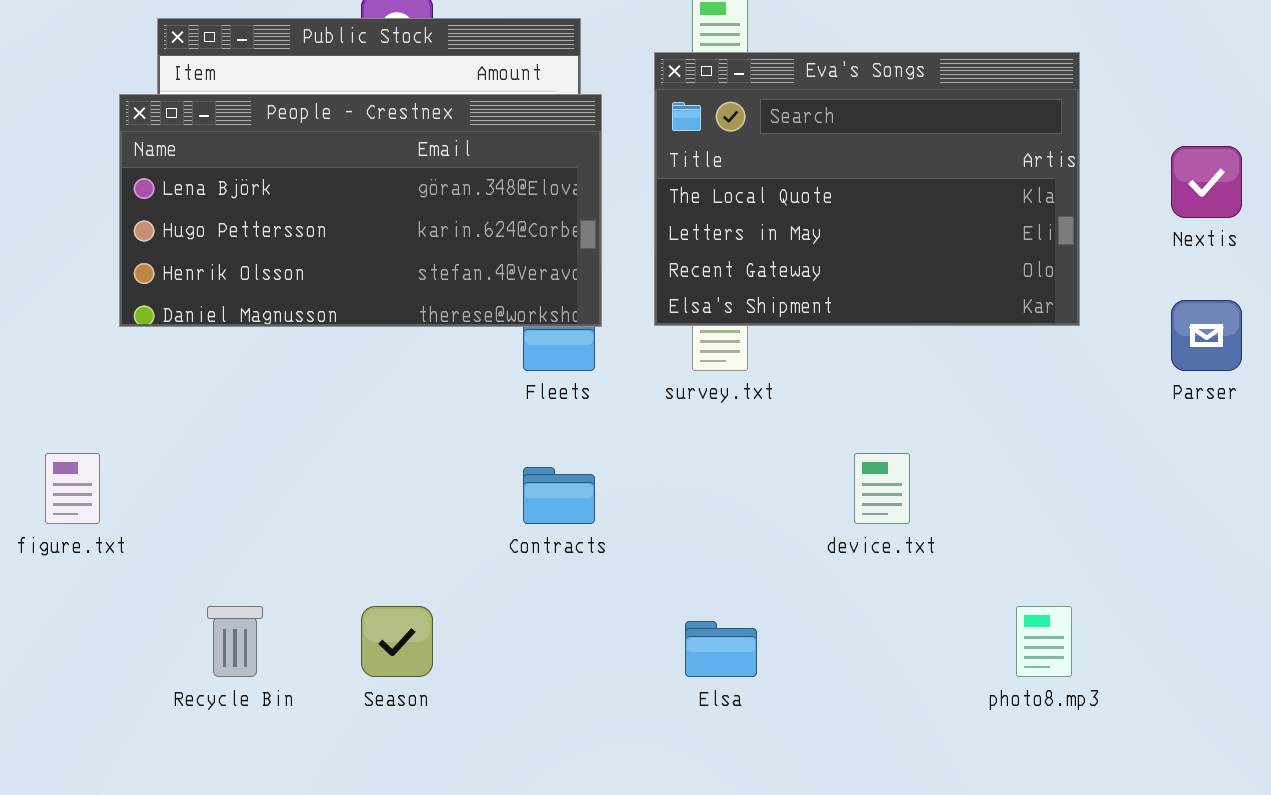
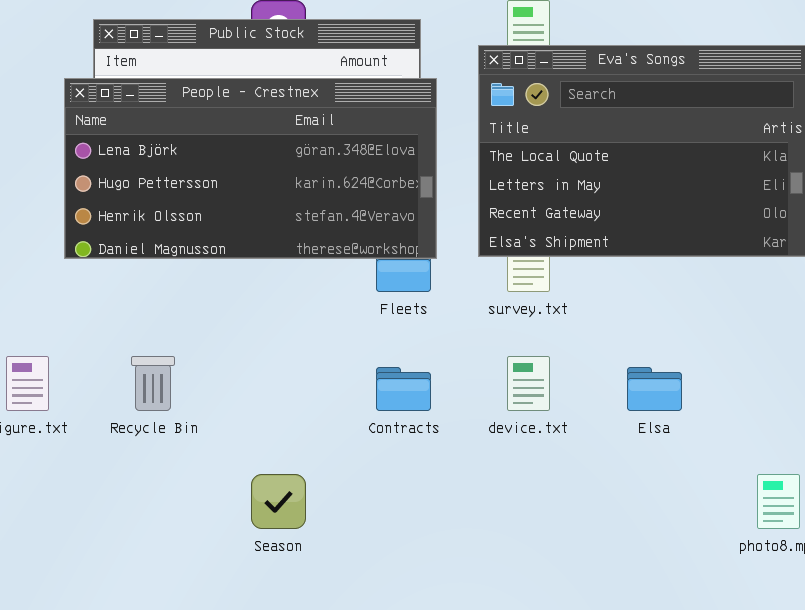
device.txt: [854,453,910,524] -> [507,356,550,411], moved
Recycle Bin: [207,606,263,677] -> [131,356,175,411], moved
Elsa: [685,621,757,677] -> [627,367,682,411], moved

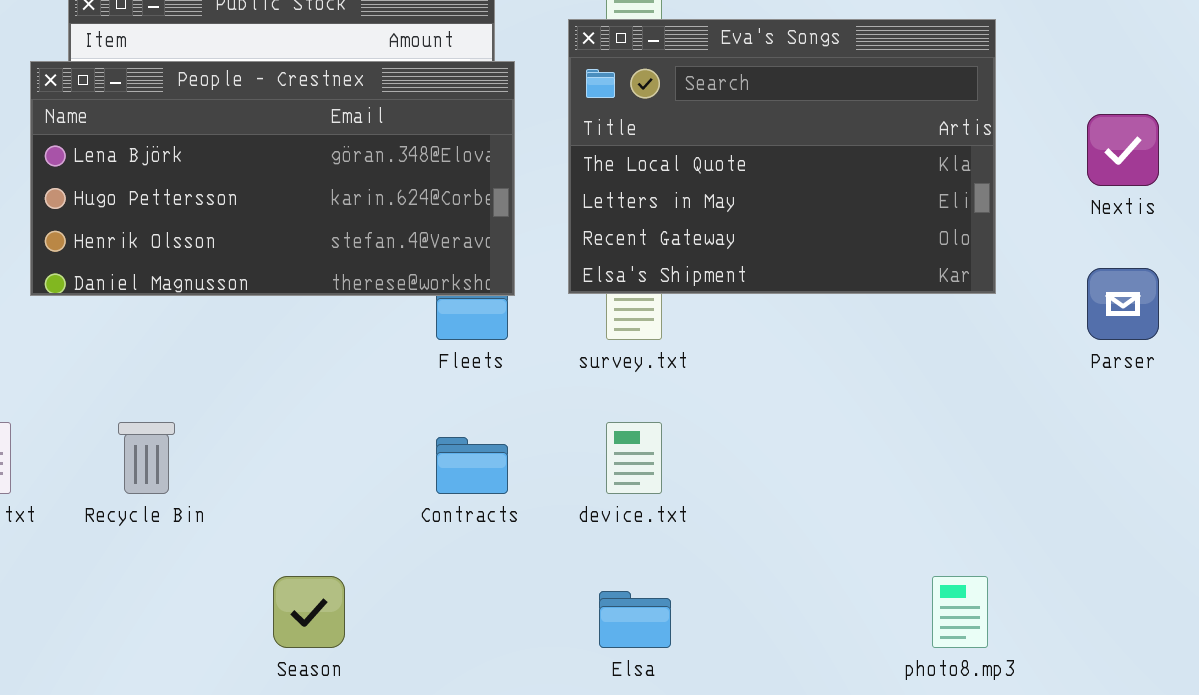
Elsa: [627,367,682,411] -> [599,591,671,648], moved

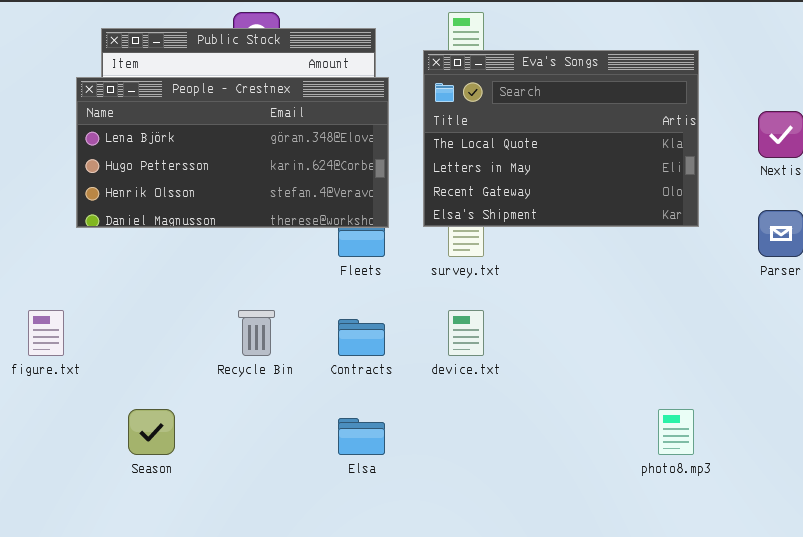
Recycle Bin: [118,422,175,494] -> [238,310,275,356], moved
Season: [273,576,345,648] -> [128,409,175,455], moved
Elsa: [599,591,671,648] -> [338,418,385,455], moved

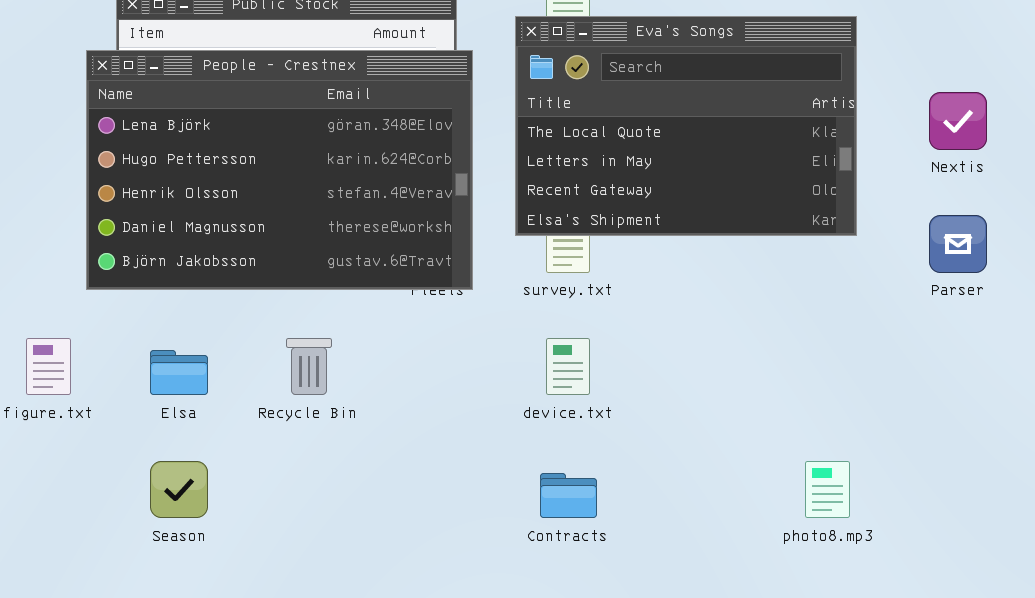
People - Crestnex: [76,77,389,228] -> [86,50,473,290], resized
Contracts: [338,319,385,356] -> [540,473,597,518], moved
Elsa: [338,418,385,455] -> [150,350,208,395], moved

